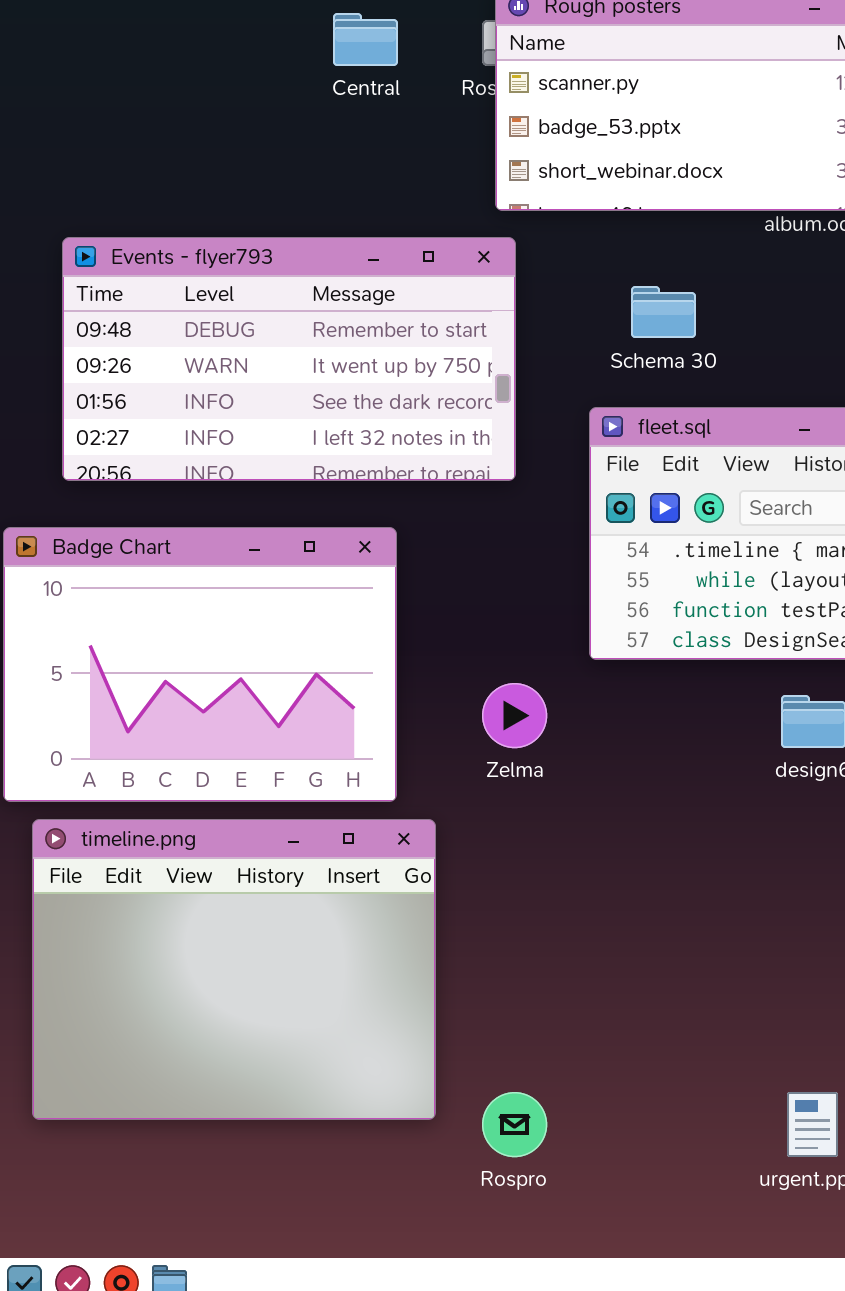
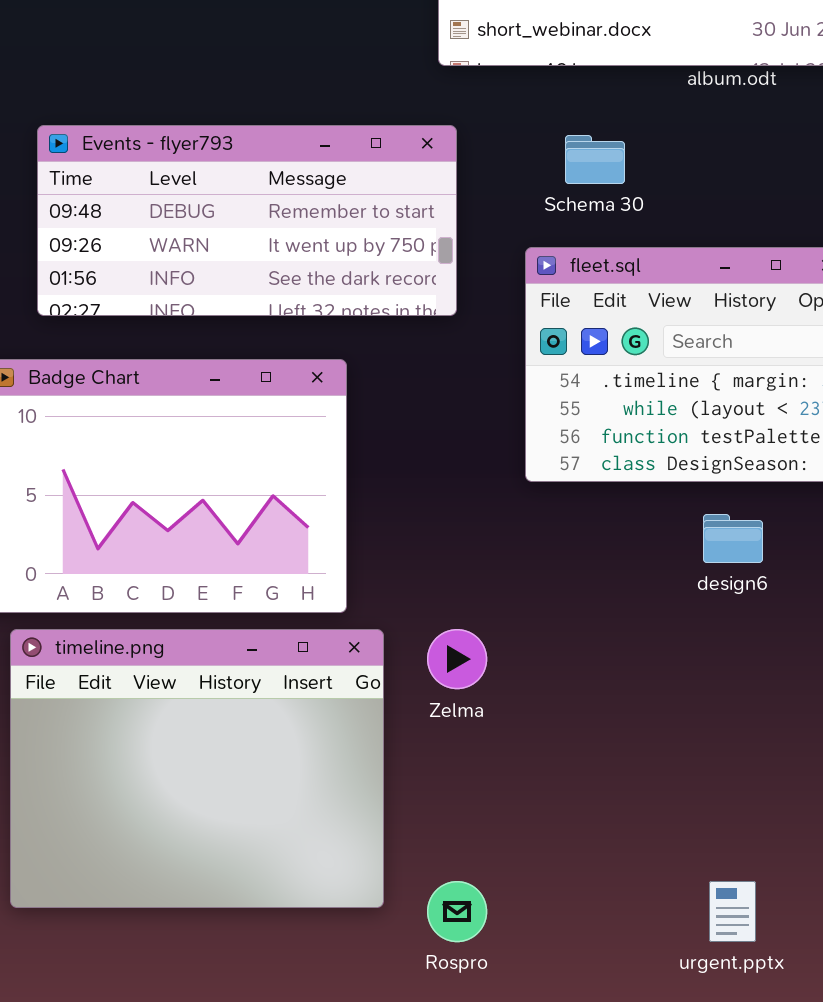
Events - flyer793: [62,237,516,481] -> [37,125,457,316], resized
Zelma: [482,683,547,748] -> [427,629,487,689], moved

